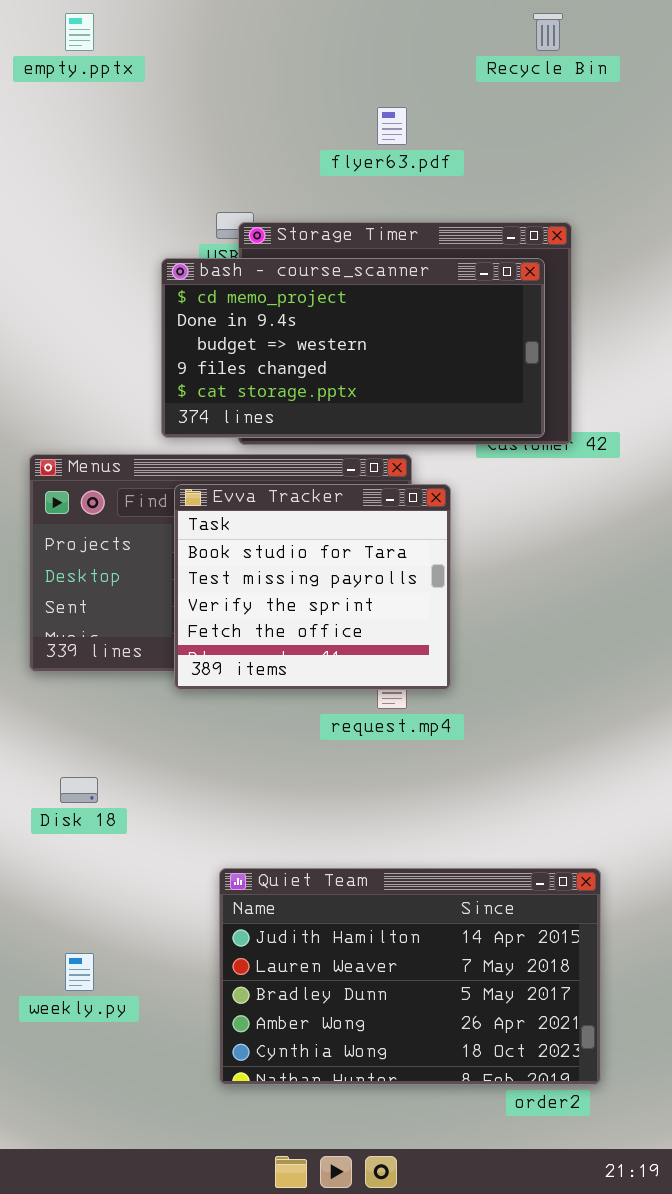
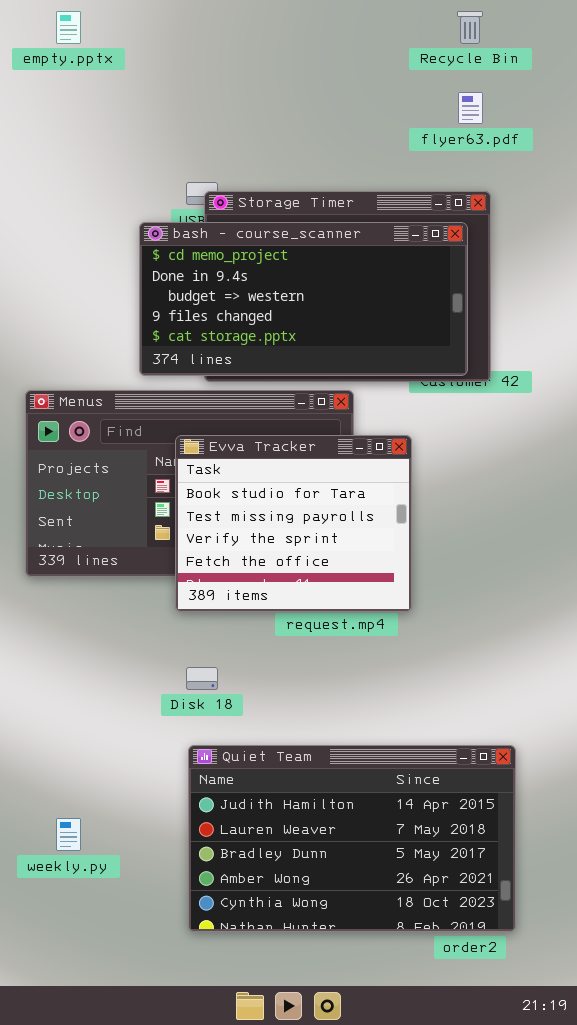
flyer63.pdf: [377,107,407,145] -> [458,92,483,124], moved
Evva Tracker: [174,484,451,690] -> [175,435,412,612], moved
Disk 18: [60,777,98,803] -> [186,667,218,690], moved

